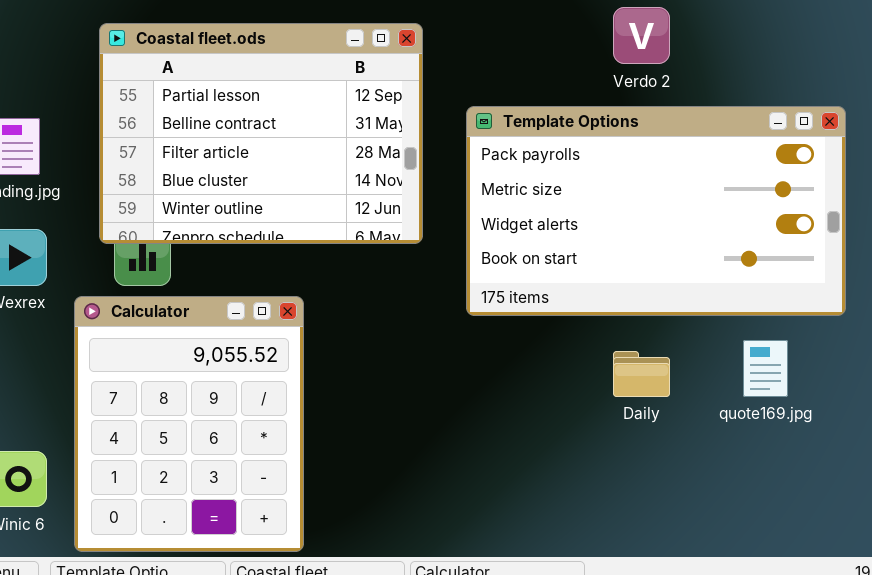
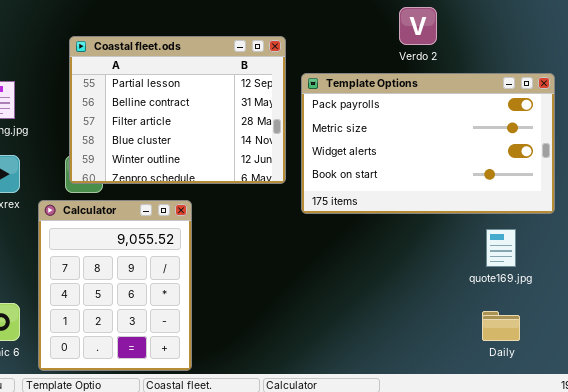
Coastal fleet.ods: [99,23,423,244] -> [69,36,286,184], moved
Daily: [613,351,670,397] -> [482,311,520,341], moved

